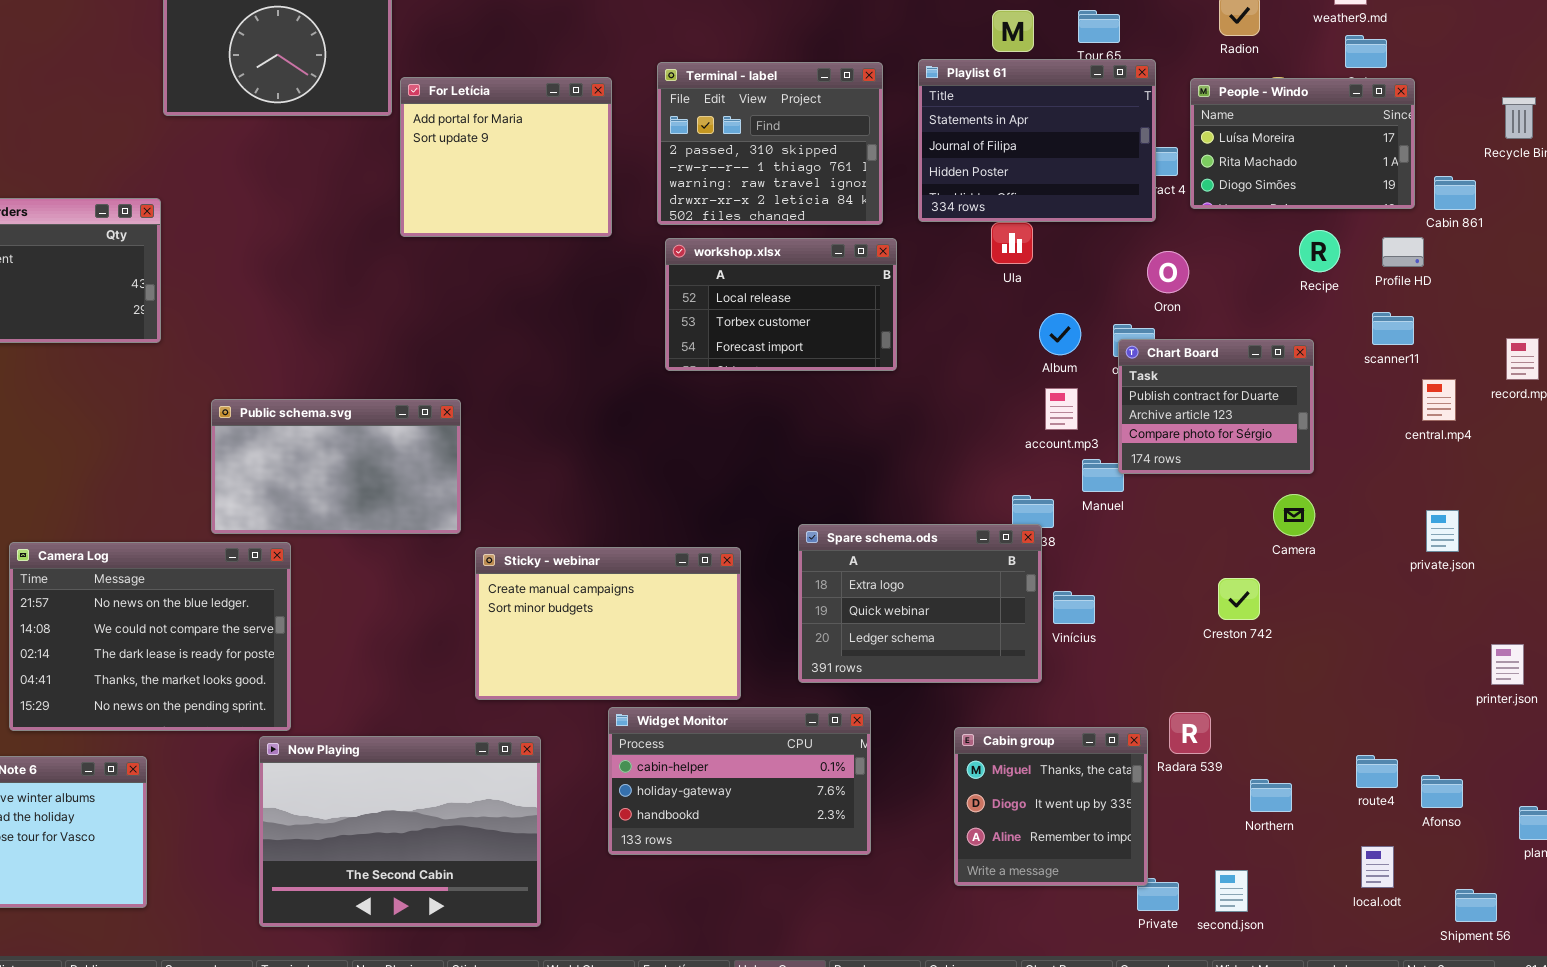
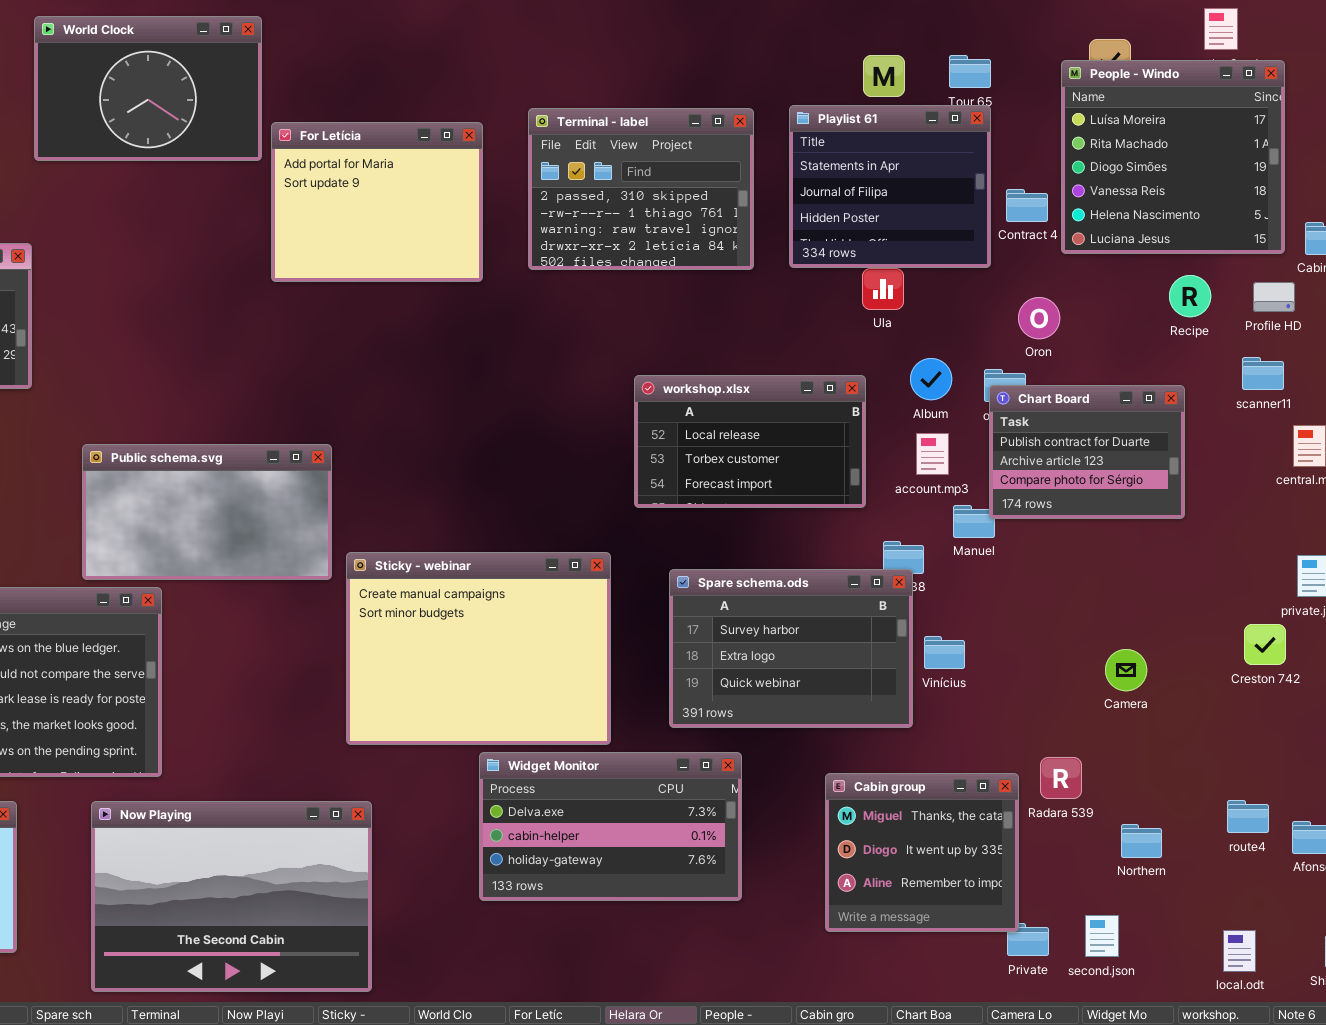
Playlist 61: [918,59,1156,222] -> [789,105,991,268], resized
People - Windo: [1190,78,1415,209] -> [1061,60,1285,254], resized
workshop.xlsx: [665,238,897,371] -> [634,375,866,508], moved
Camera: [1273,494,1315,536] -> [1105,649,1147,691], moved
Spare schema.ods: [798,524,1042,683] -> [669,569,913,728], scrolled up 1 row
Sticky - webinar: [475,547,741,700] -> [346,552,611,745], resized
Creston 742: [1218,578,1260,620] -> [1244,624,1286,665], moved
Widget Monitor: [608,707,871,855] -> [479,752,742,901], scrolled up 1 row
Now Playing: [259,736,541,927] -> [91,801,372,992], moved
local.odt: [1361,846,1394,888] -> [1223,930,1256,972], moved

